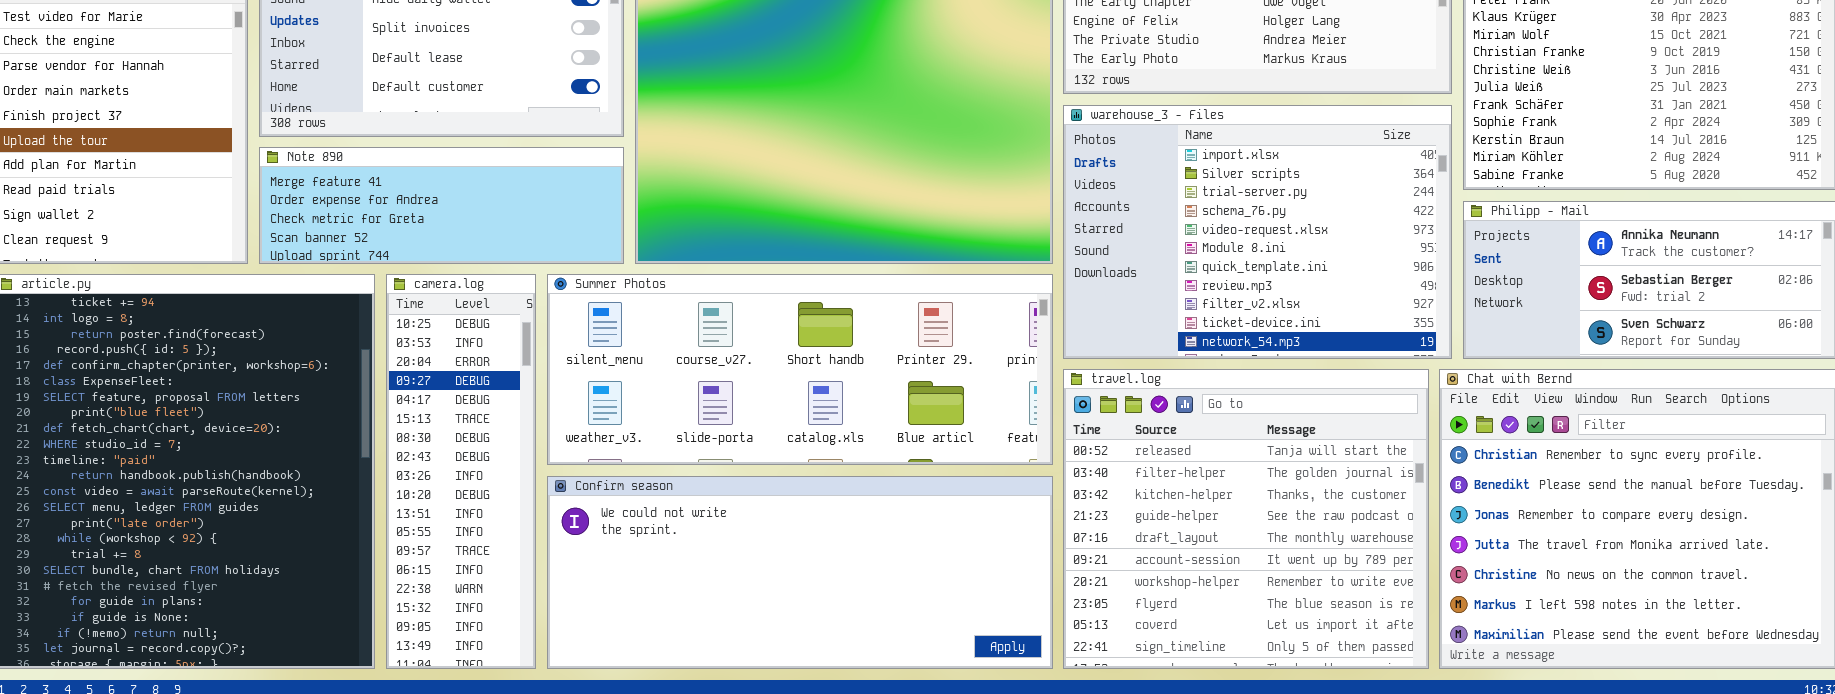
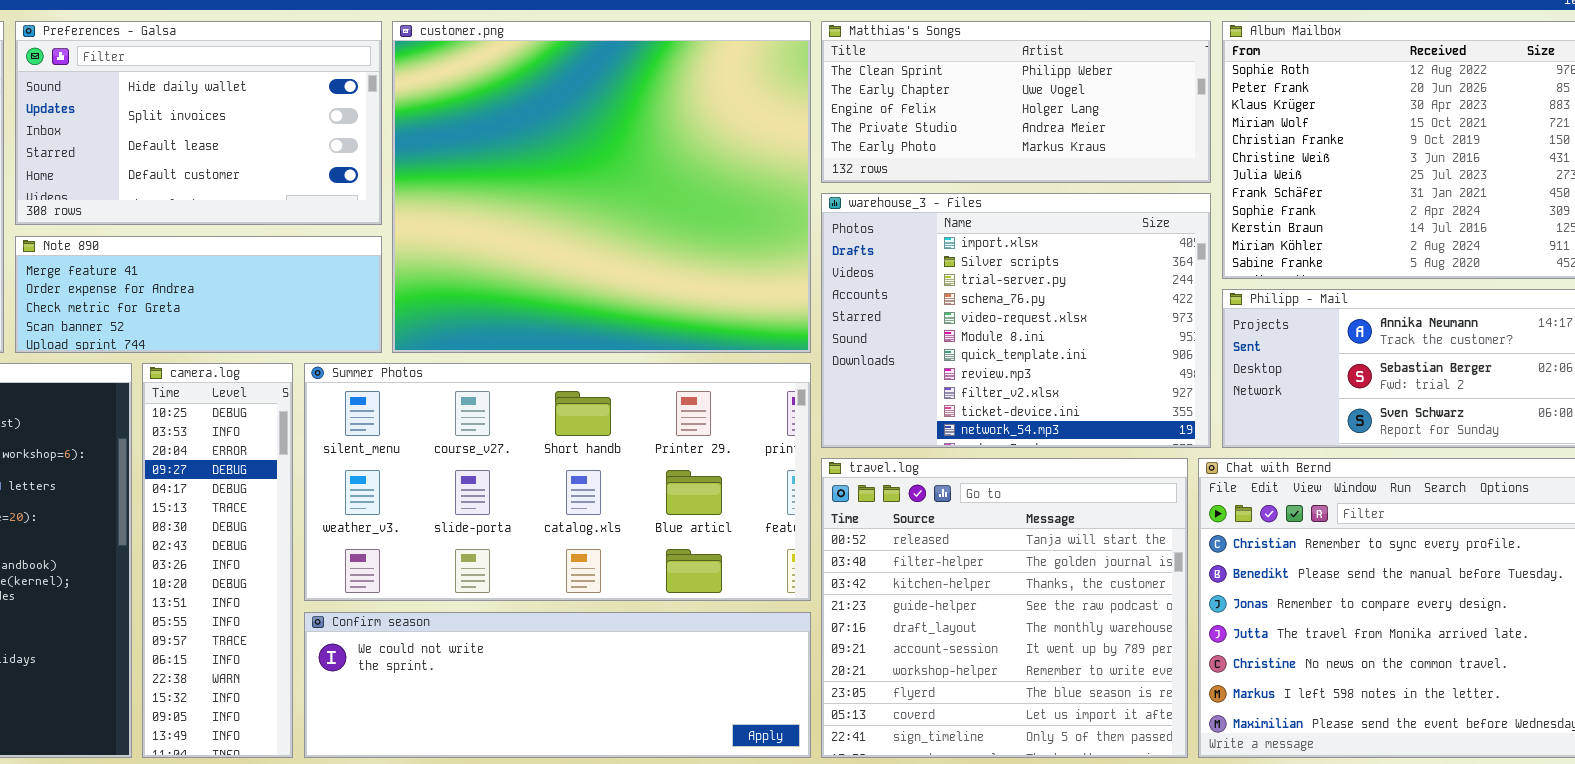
Summer Photos: [547,274,1053,465] -> [304,363,811,601], resized
Confirm season: [547,476,1053,669] -> [304,612,811,758], resized

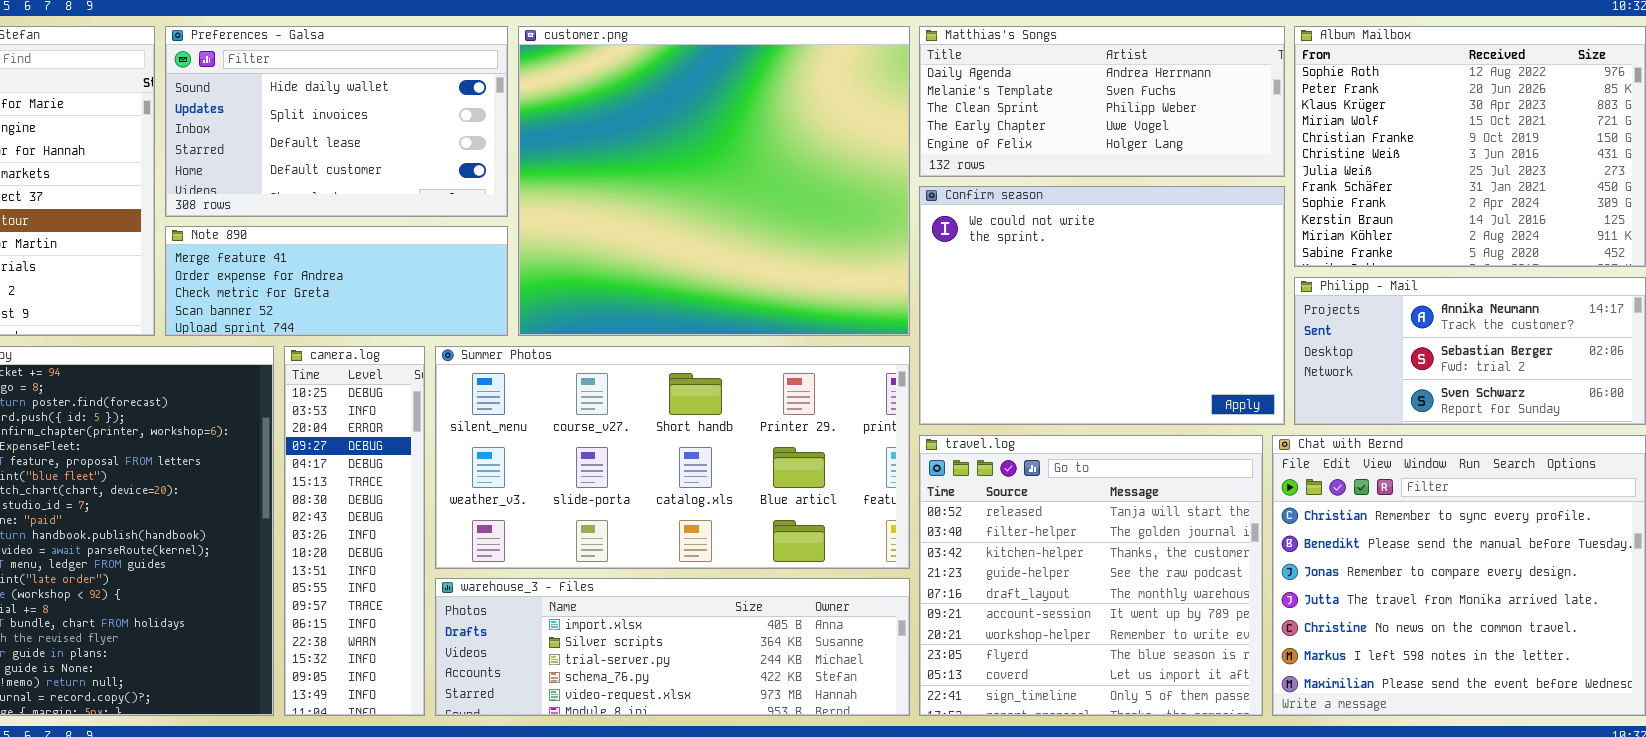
Matthias's Songs: [821,21,1211,183] -> [919,26,1285,177], scrolled up 2 rows
warehouse_3 - Files: [821,193,1211,448] -> [435,578,910,716], moved, resized
Confirm season: [304,612,811,758] -> [919,186,1285,425], moved, resized

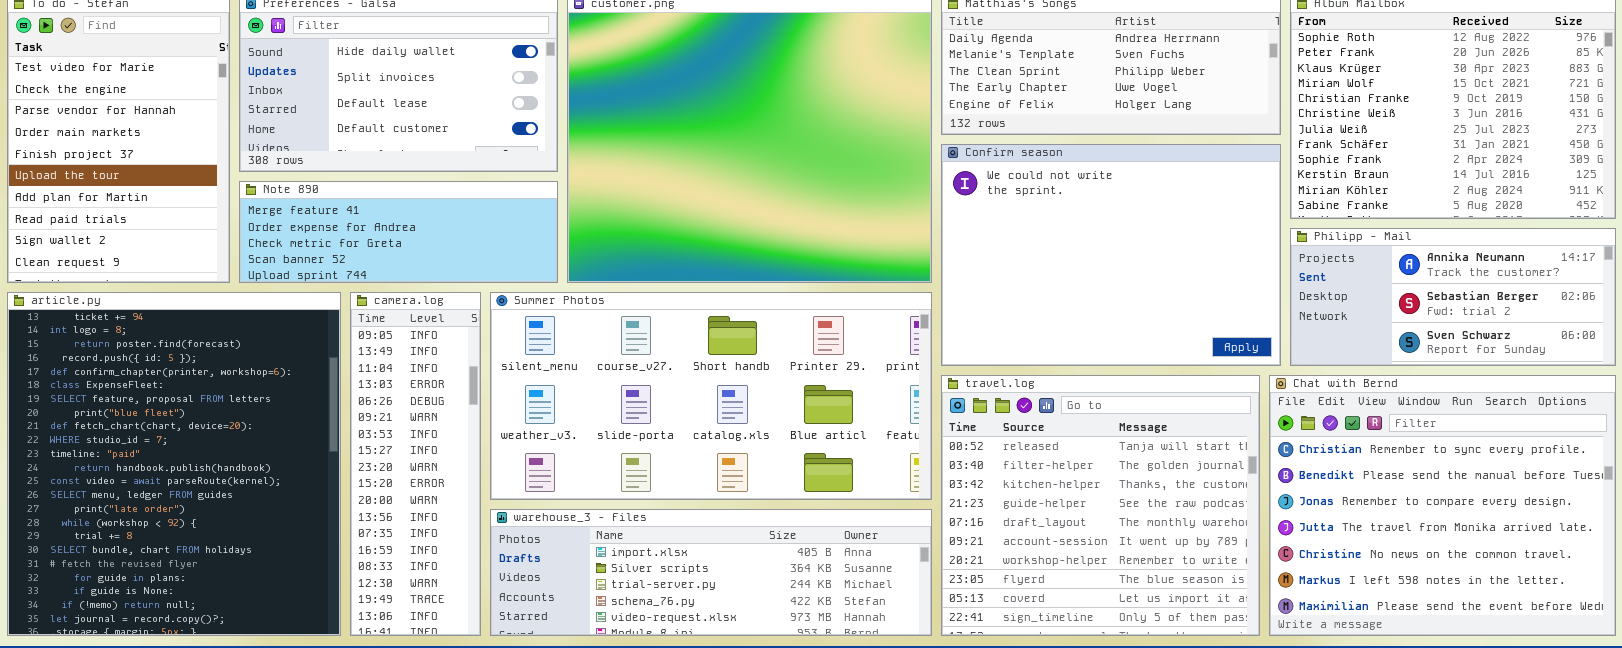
camera.log: [284,346,425,716] -> [350,292,481,636], scrolled down 16 rows

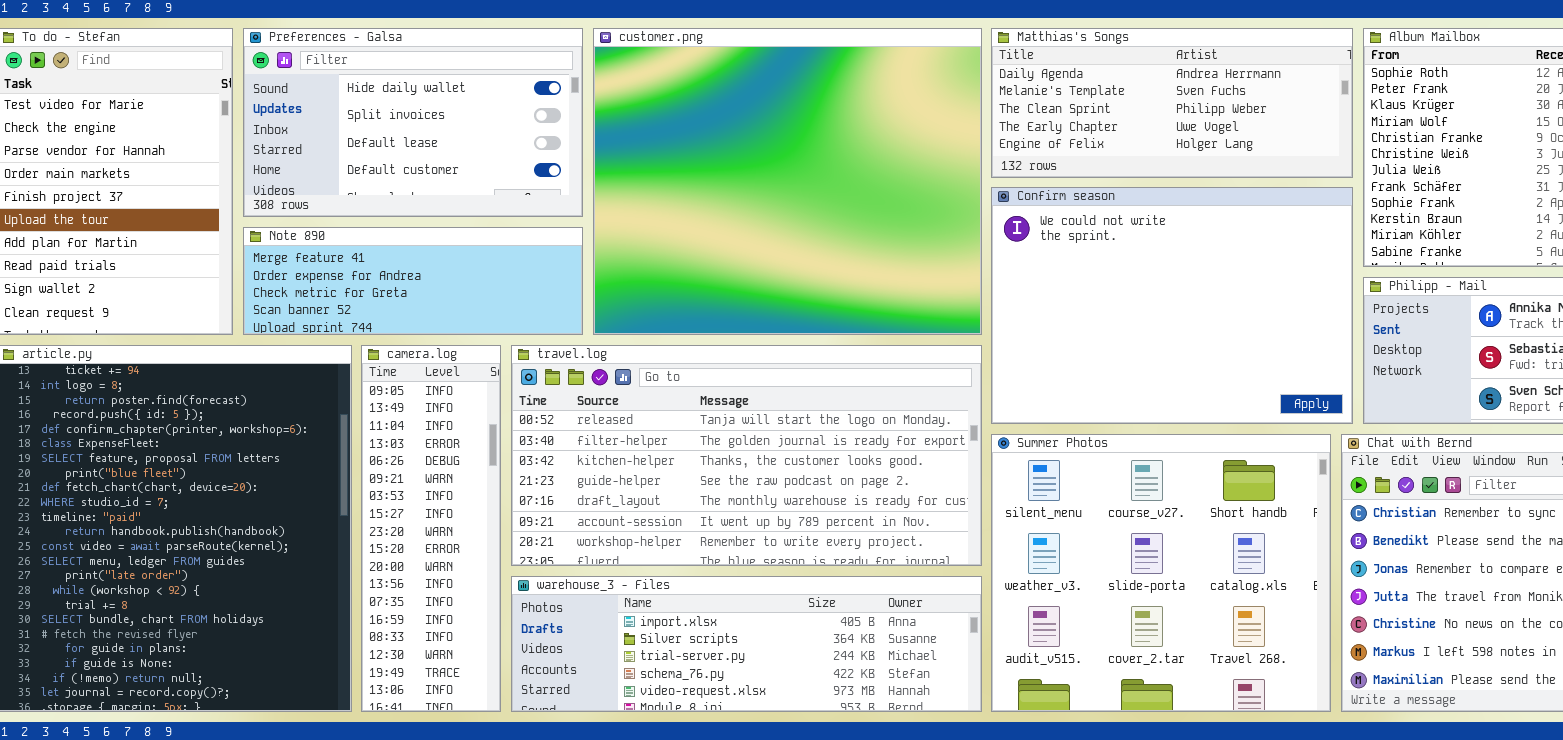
Summer Photos: [490,292,932,500] -> [991,434,1331,712], moved, resized
travel.log: [941,375,1260,636] -> [511,345,982,566], moved, resized

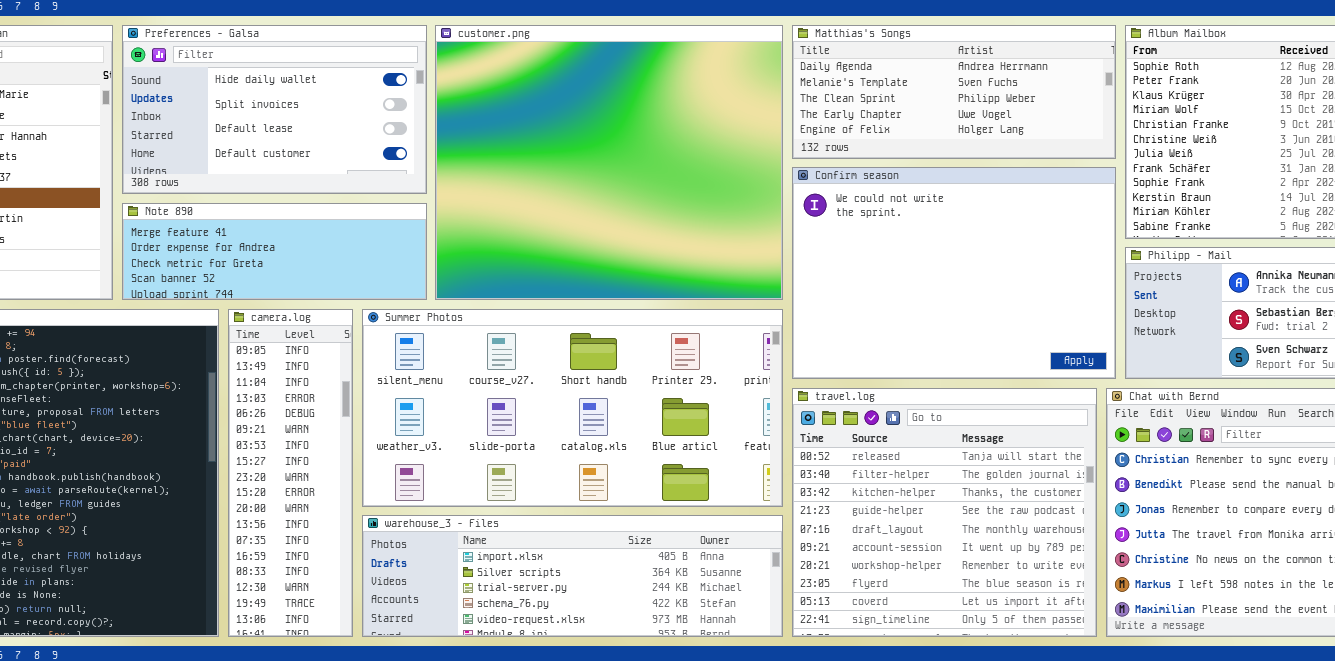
travel.log: [511,345,982,566] -> [792,388,1097,637], moved, resized
Summer Photos: [991,434,1331,712] -> [362,309,783,507], moved, resized

